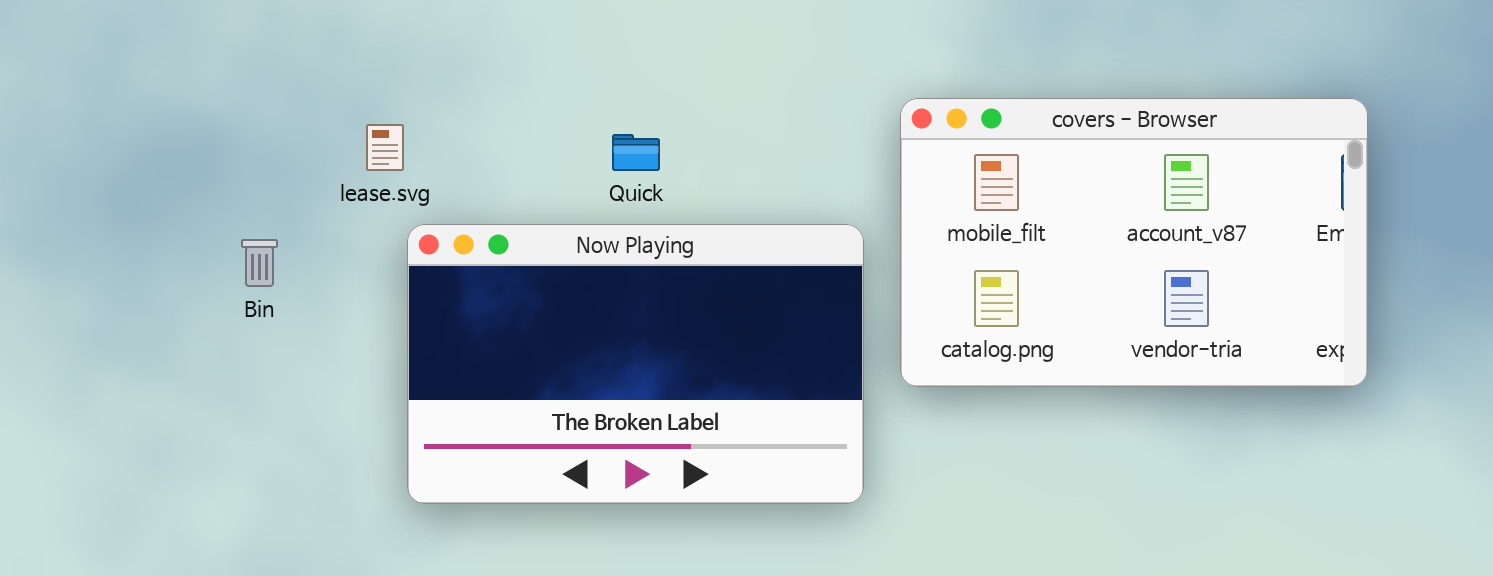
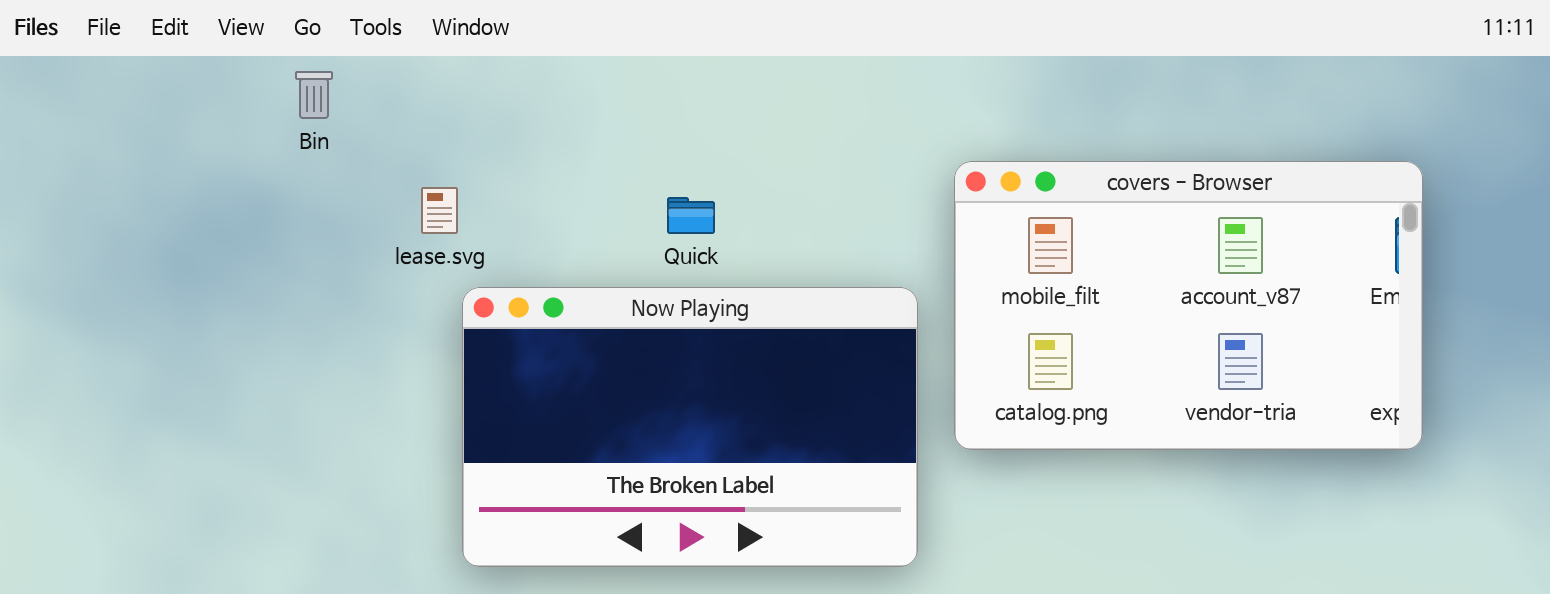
Bin: [241,239,278,287] -> [295,71,333,119], moved

